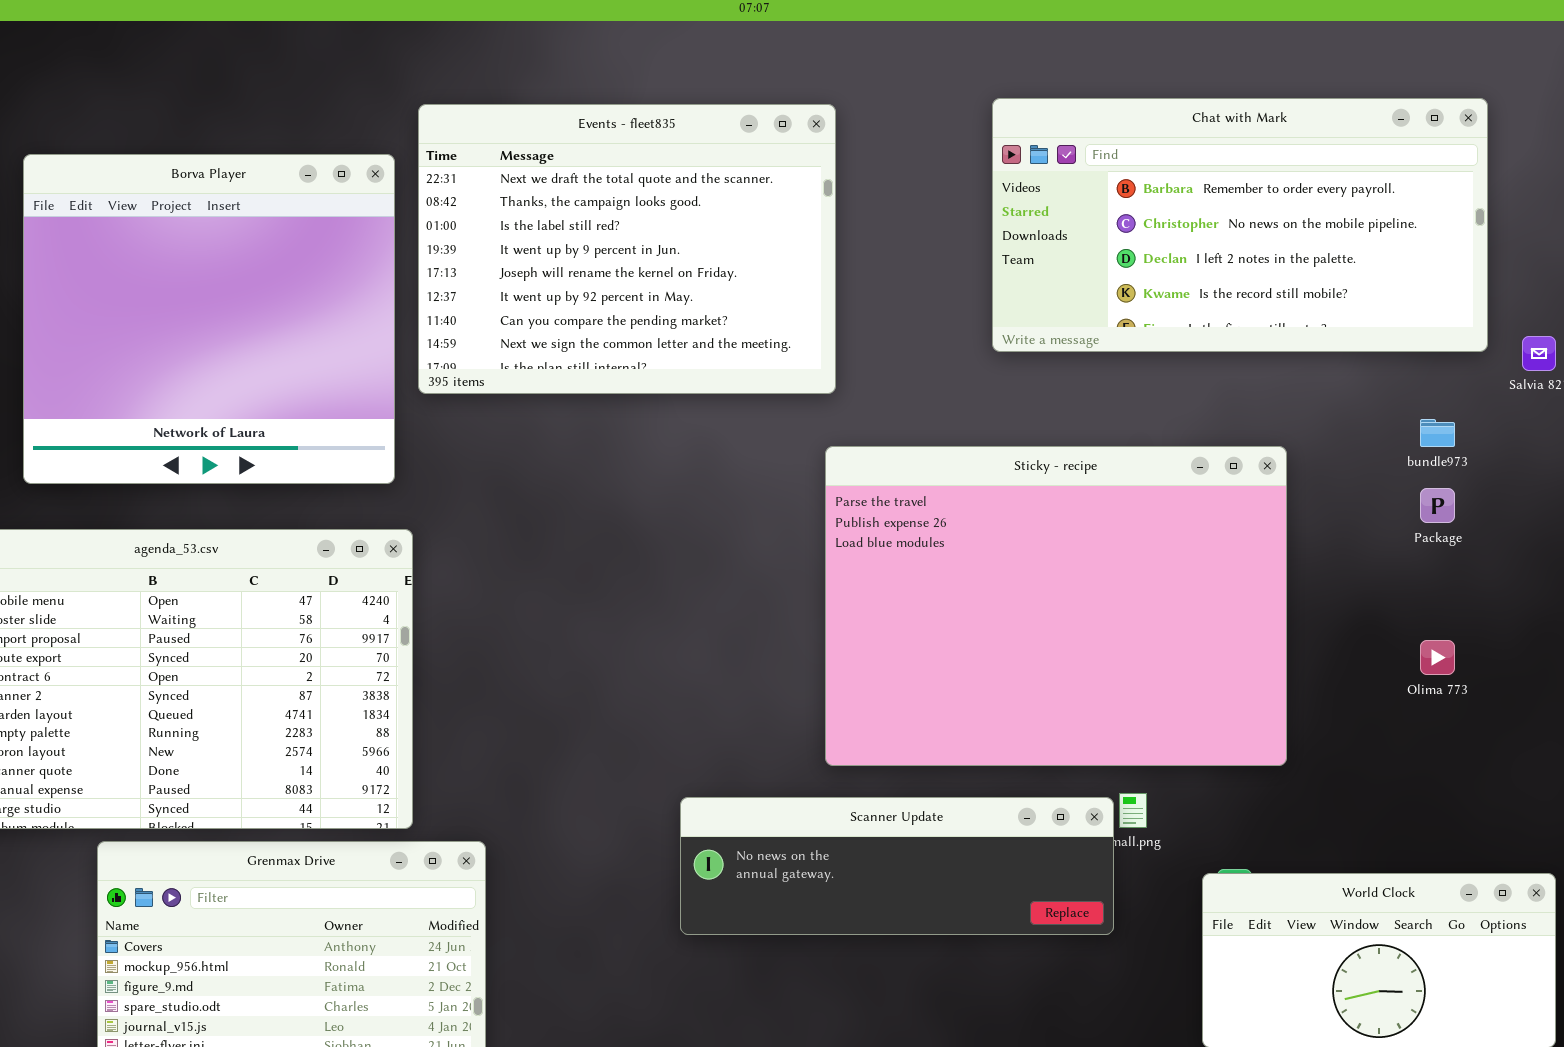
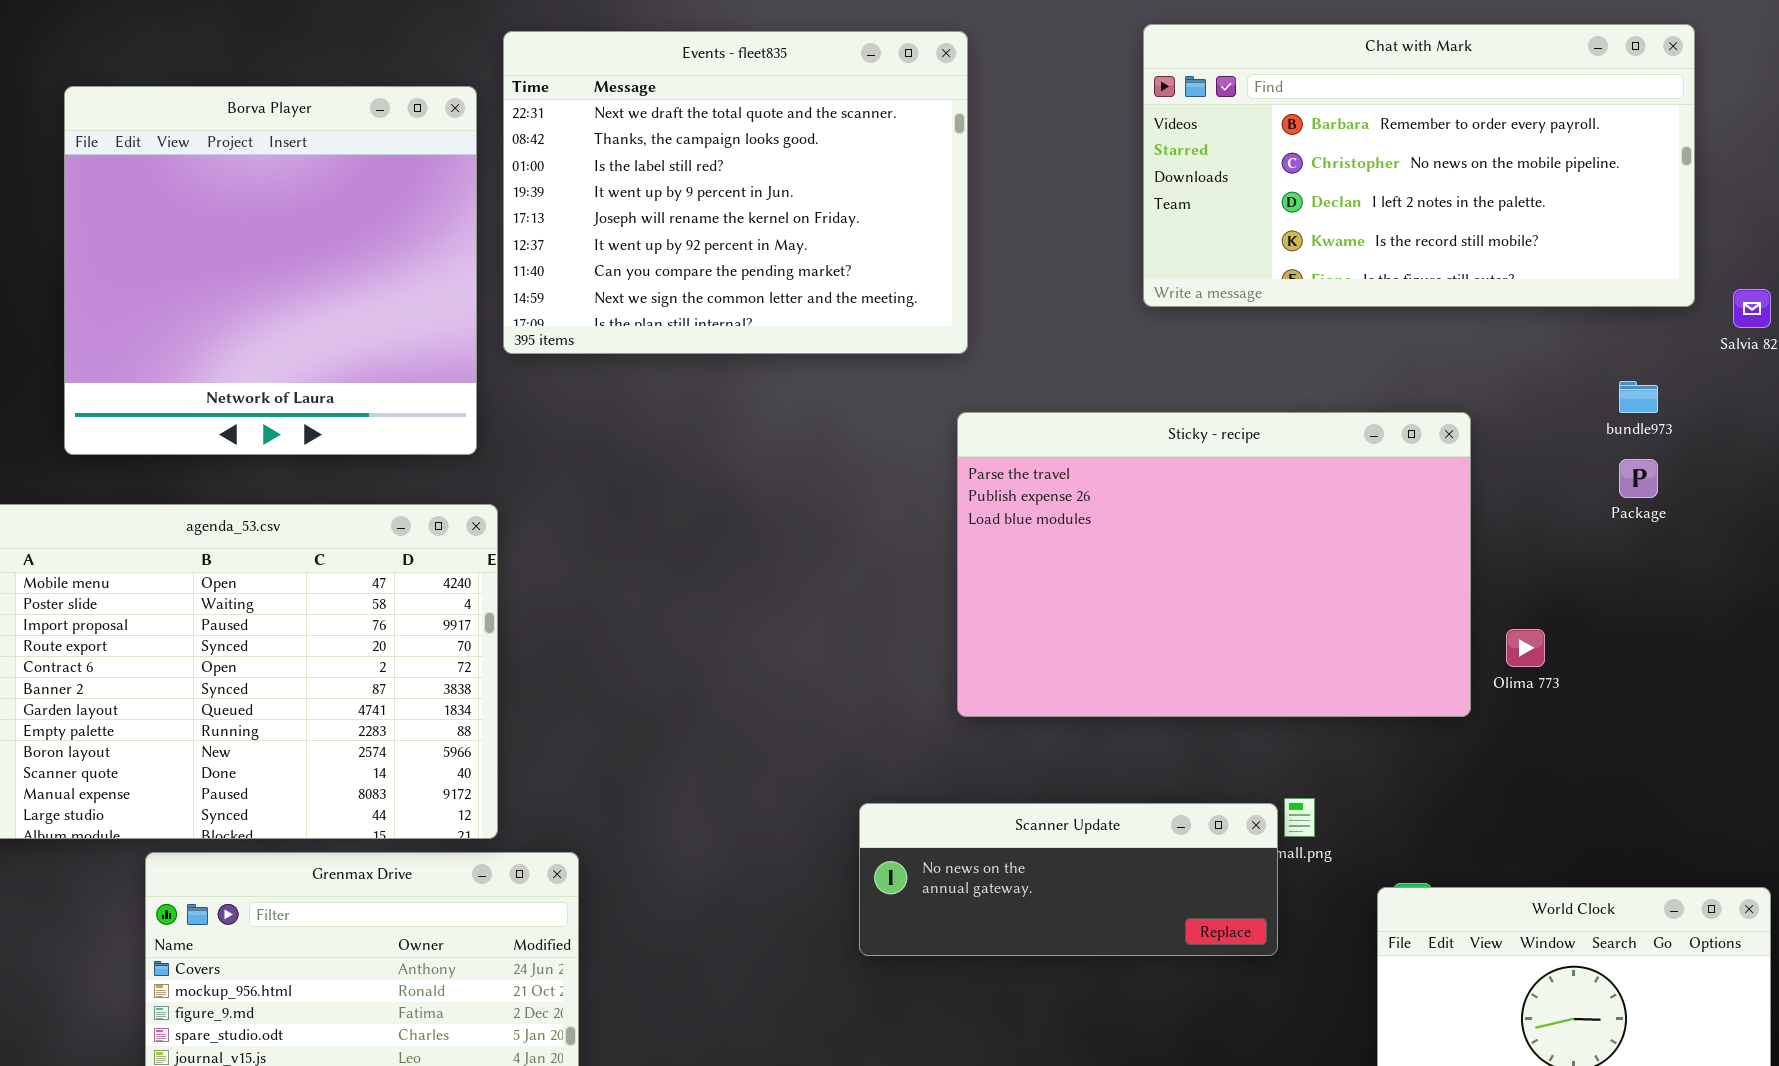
Sticky - recipe: [825,446,1287,766] -> [957,412,1471,717], resized
Olima 773: [1420,640,1455,675] -> [1506,629,1545,667], moved
Scanner Update: [680,797,1114,935] -> [859,803,1278,956], resized

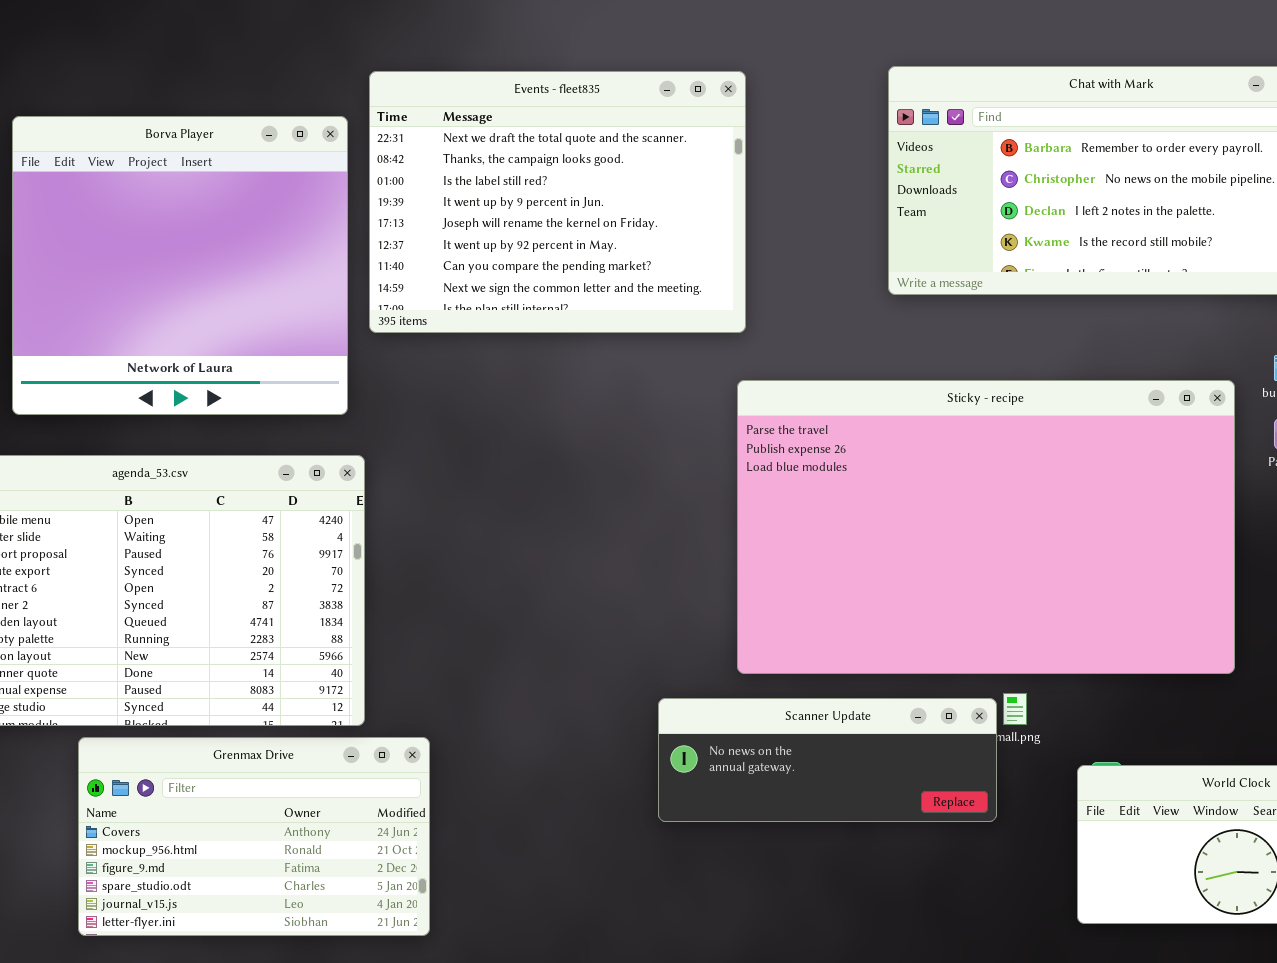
Sticky - recipe: [957,412,1471,717] -> [737,380,1235,674], resized

